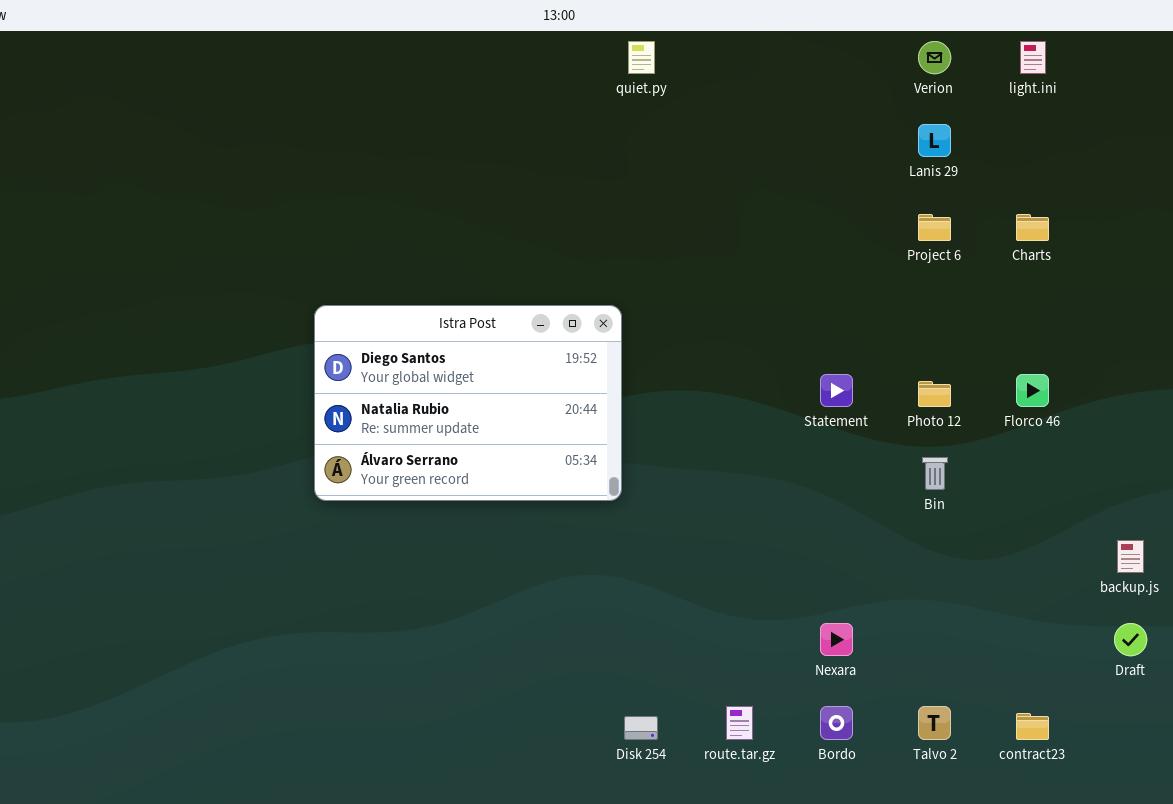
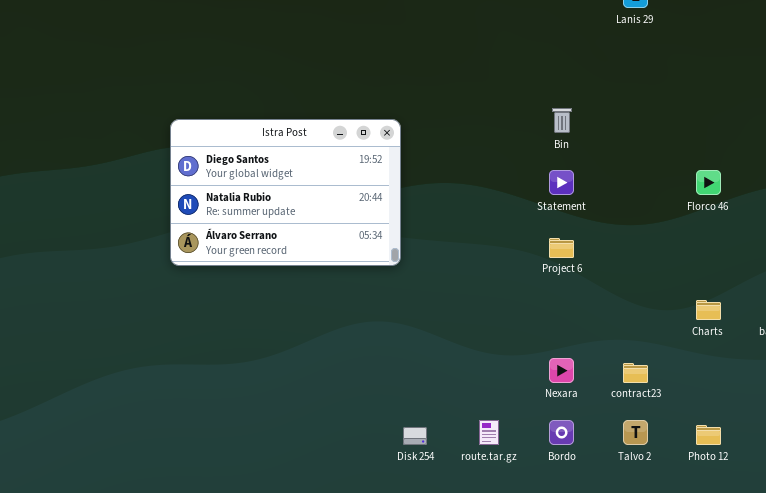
Project 6: [918,214,951,241] -> [549,238,574,258], moved
Charts: [1016,214,1049,241] -> [696,300,721,320], moved
Photo 12: [918,381,951,407] -> [696,425,721,445], moved
Bin: [922,457,948,490] -> [552,108,572,133], moved
contract23: [1016,713,1049,740] -> [623,363,648,383], moved

